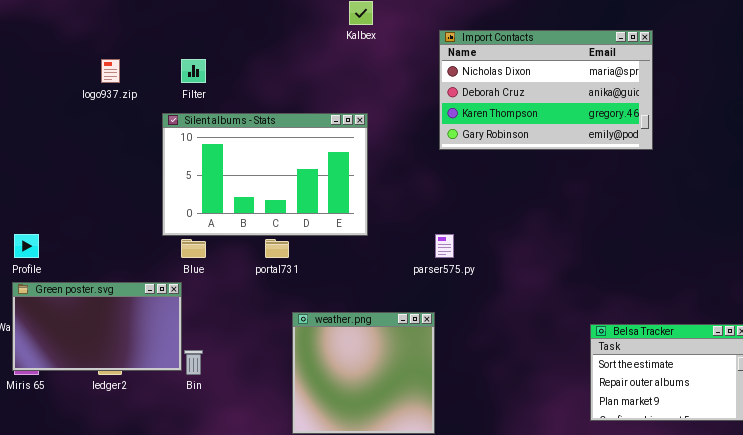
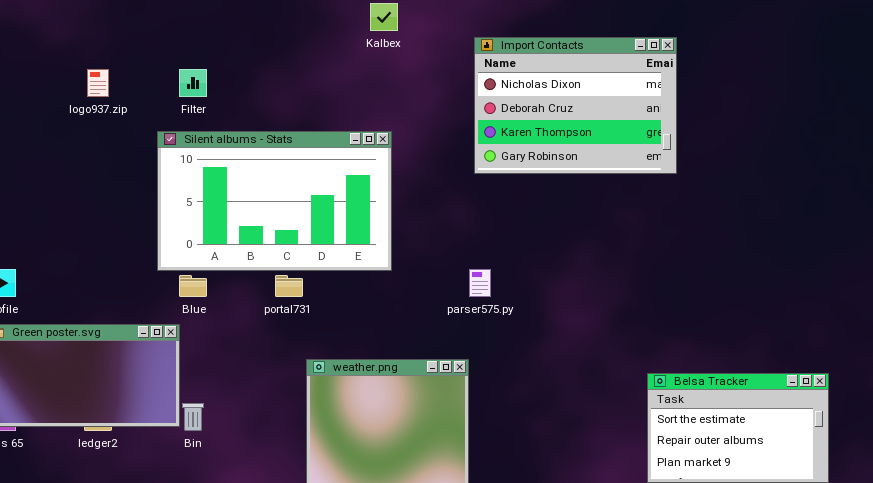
Import Contacts: [439,30,653,150] -> [474,37,677,174], resized

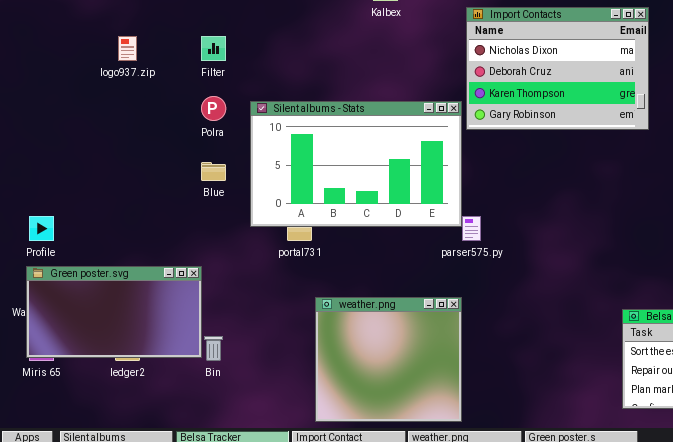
Silent albums - Stats: [157,131,392,271] -> [250,101,462,227], moved
Blue: [179,275,207,297] -> [201,162,226,181], moved

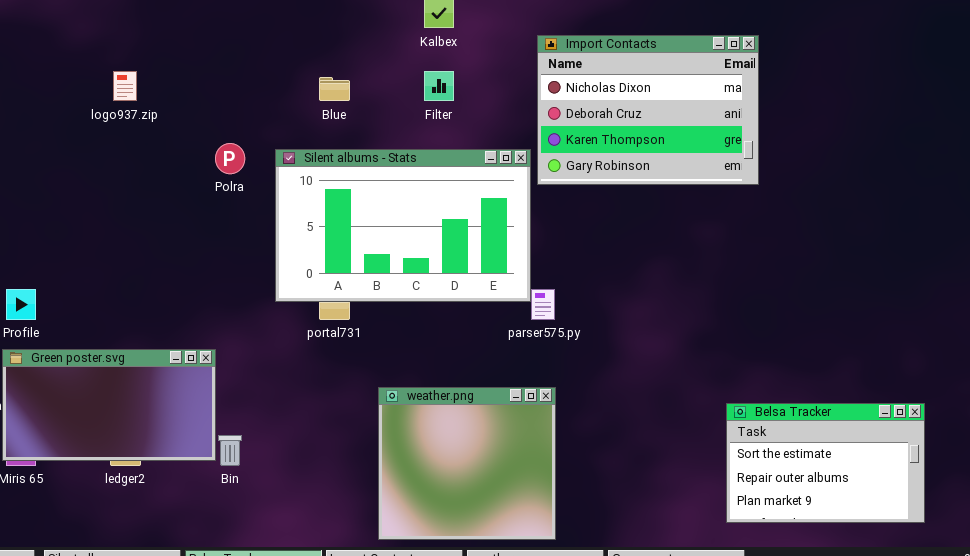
Filter: [201,36,226,61] -> [424,71,454,101], moved
Blue: [201,162,226,181] -> [319,77,350,101], moved
weather.png: [315,297,462,422] -> [378,387,556,540], moved

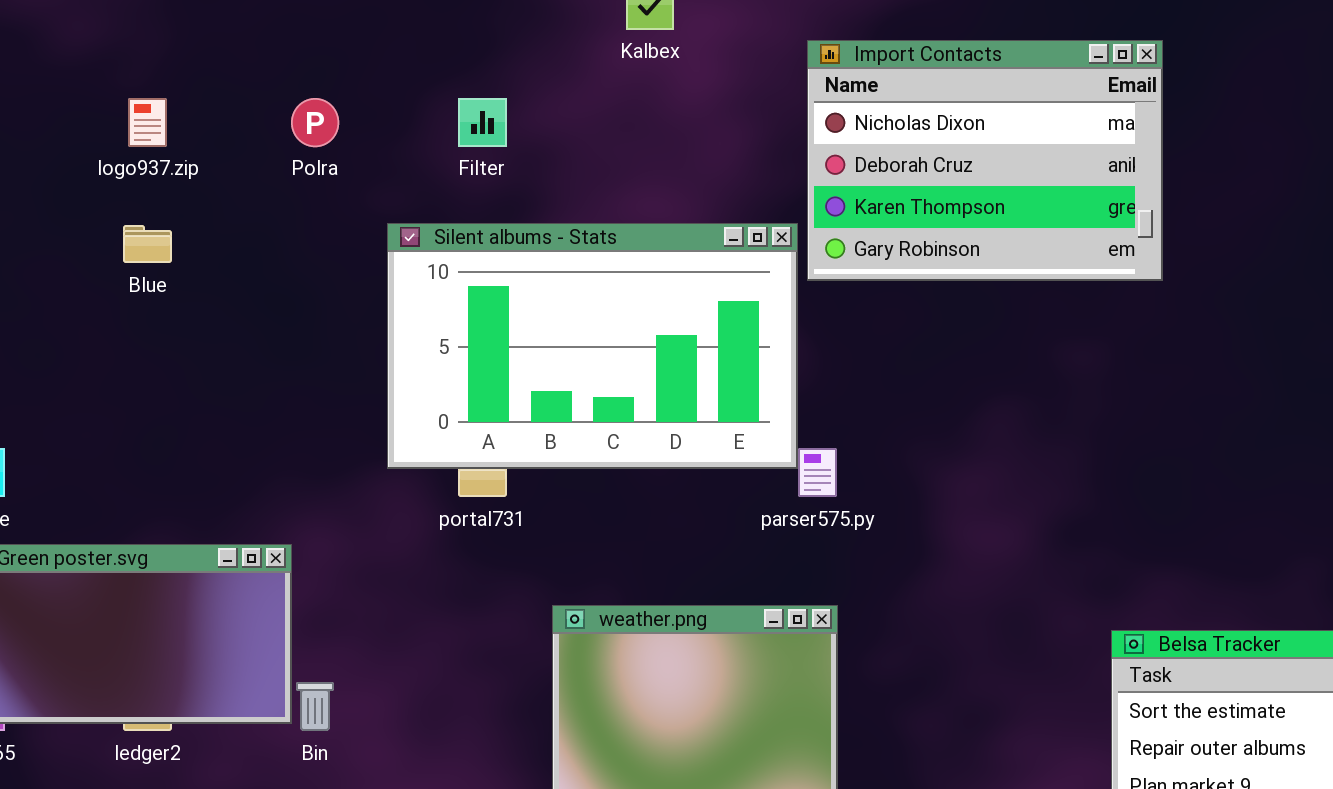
Filter: [424,71,454,101] -> [458,98,507,147], moved
Blue: [319,77,350,101] -> [123,225,172,263], moved
Polra: [215,143,245,174] -> [291,98,339,147], moved

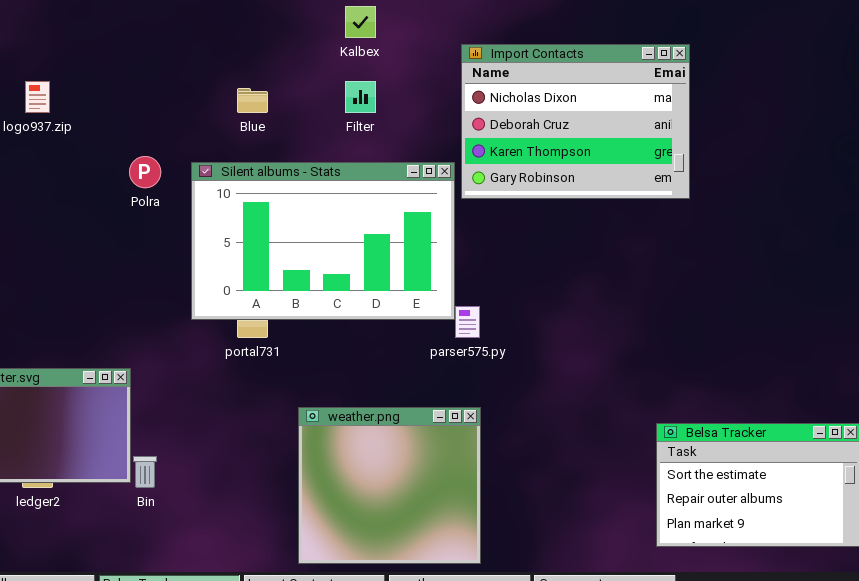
Polra: [291,98,339,147] -> [129,156,161,188], moved
Filter: [458,98,507,147] -> [345,81,376,113], moved
Blue: [123,225,172,263] -> [237,88,268,113], moved

